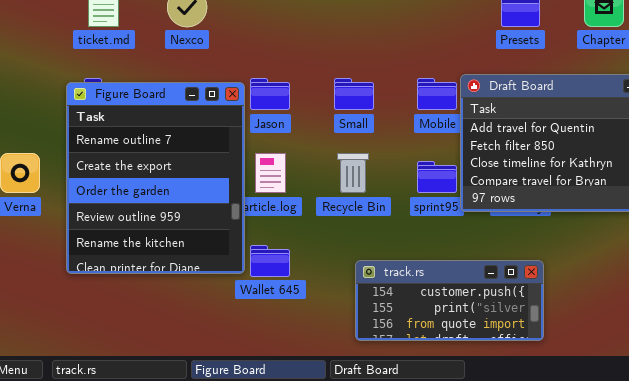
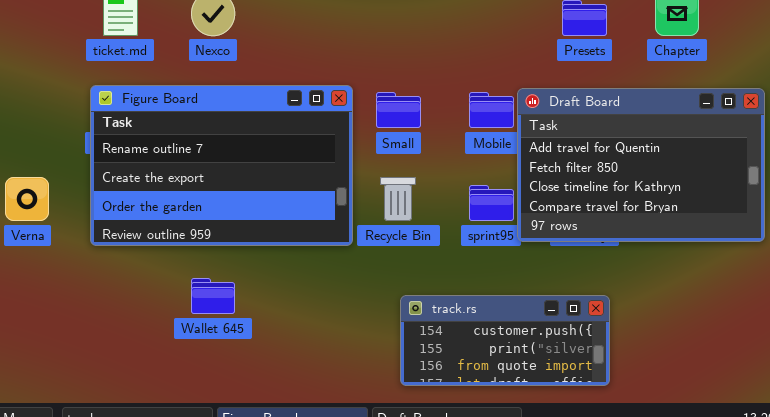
Figure Board: [66,82,245,274] -> [90,85,353,246], moved, resized
Wallet 645: [250,245,290,277] -> [191,278,235,314], moved

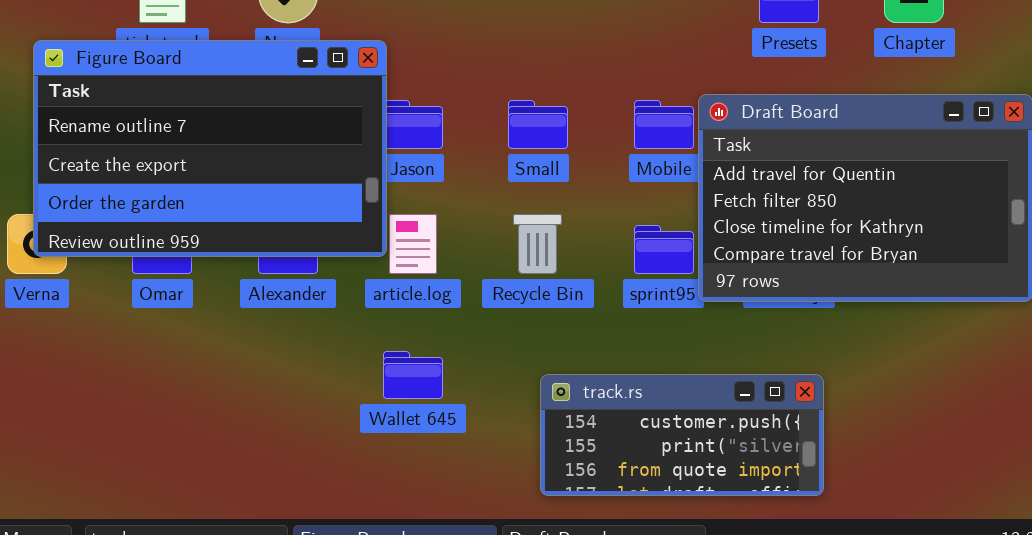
Figure Board: [90,85,353,246] -> [33,40,387,257], moved
Wallet 645: [191,278,235,314] -> [383,351,443,399], moved

